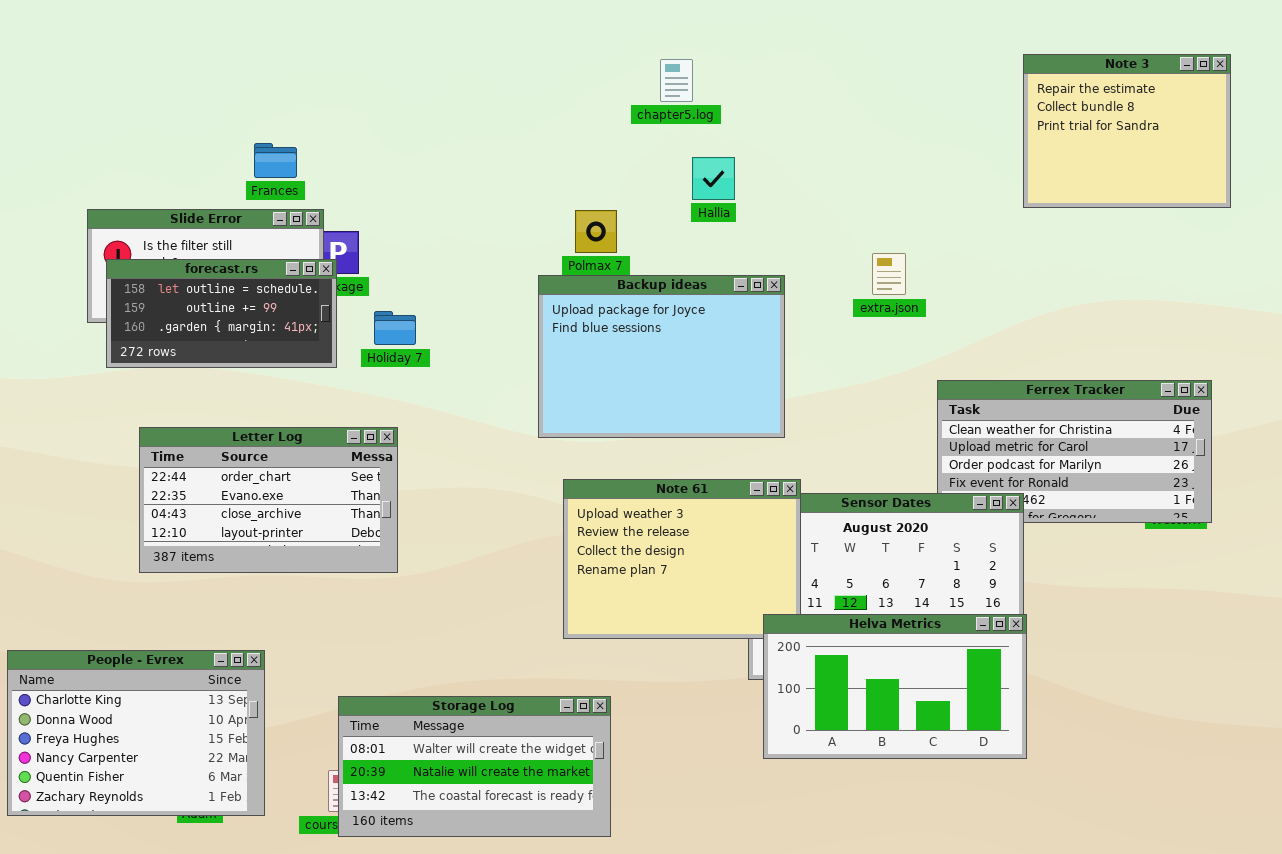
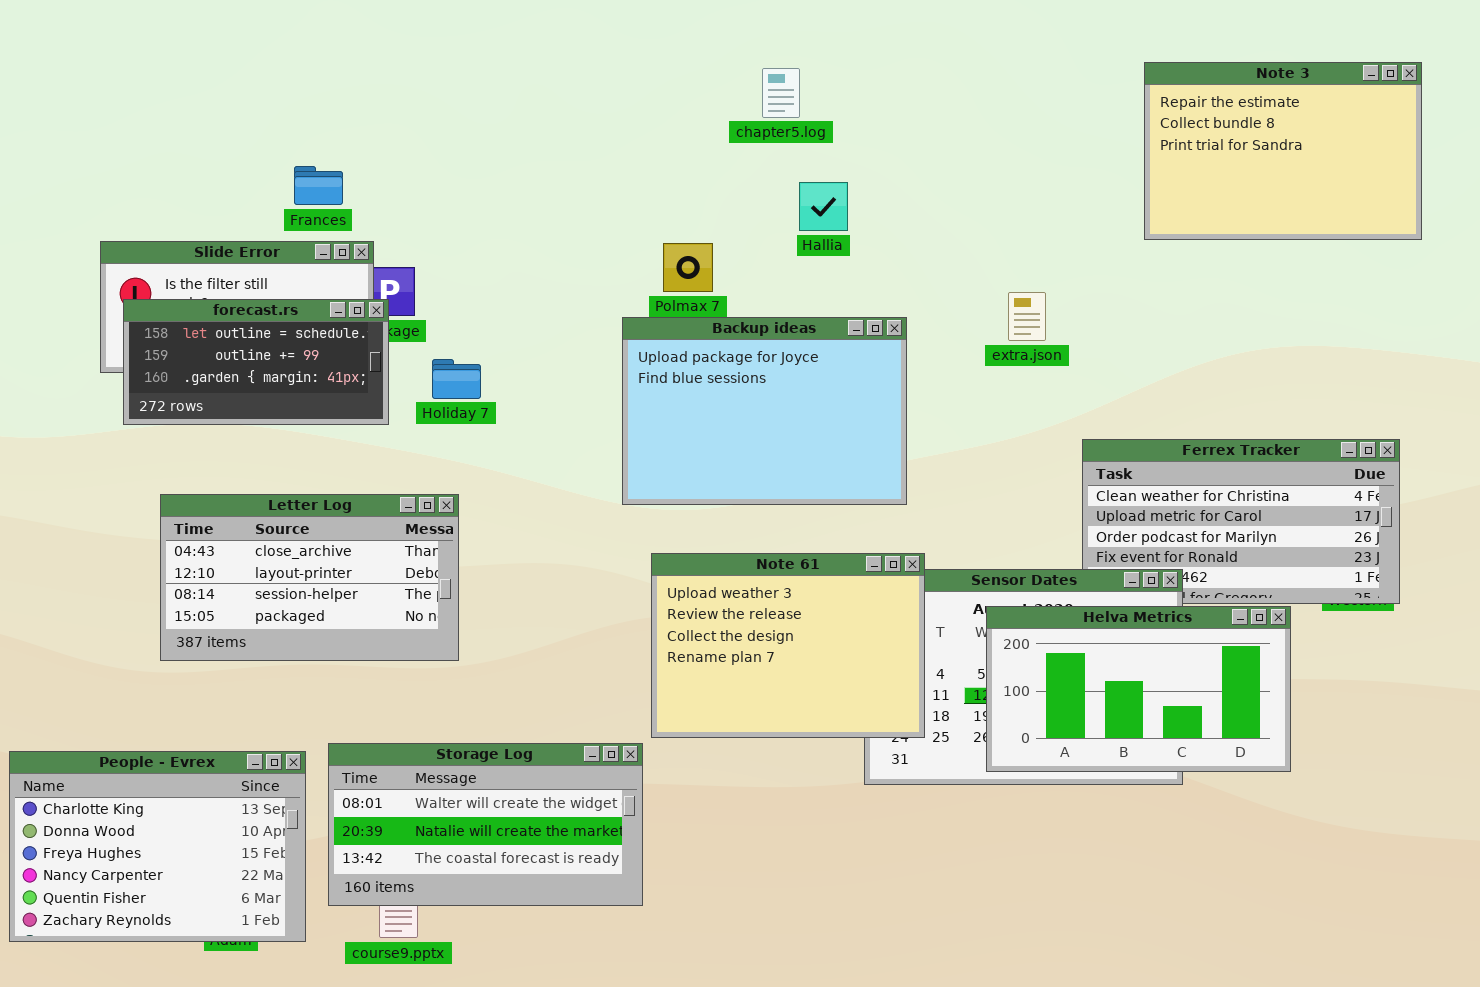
Note 3: [1023,54,1231,208] -> [1144,62,1422,240], resized
Letter Log: [139,427,398,573] -> [160,494,459,661], scrolled down 2 rows
Helva Metrics: [763,614,1027,759] -> [986,606,1291,772], moved
Storage Log: [338,696,611,837] -> [328,743,643,906], moved

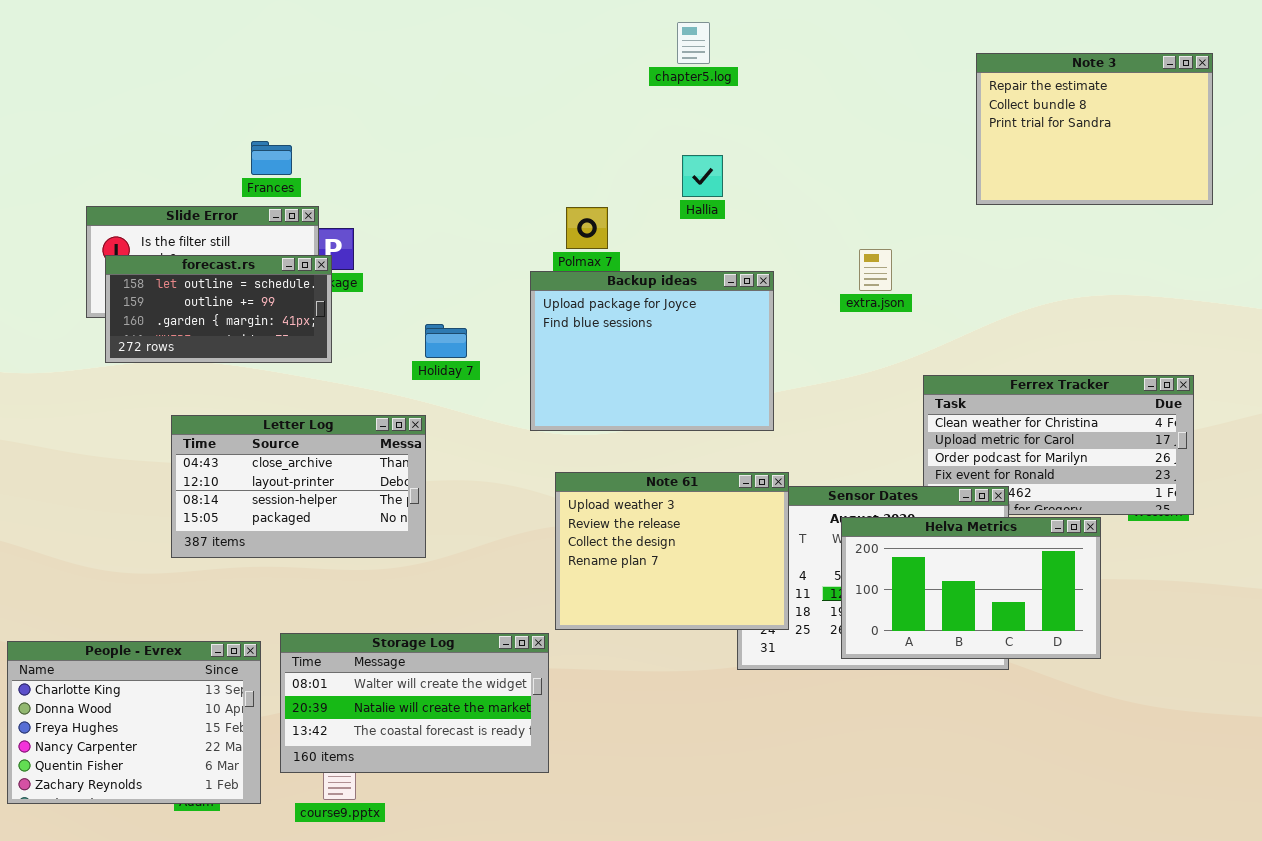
chapter5.log: [762,68,800,118] -> [677,22,710,64], moved
Holiday 7: [432,359,481,399] -> [425,324,467,358], moved
Letter Log: [160,494,459,661] -> [171,415,426,558], moved

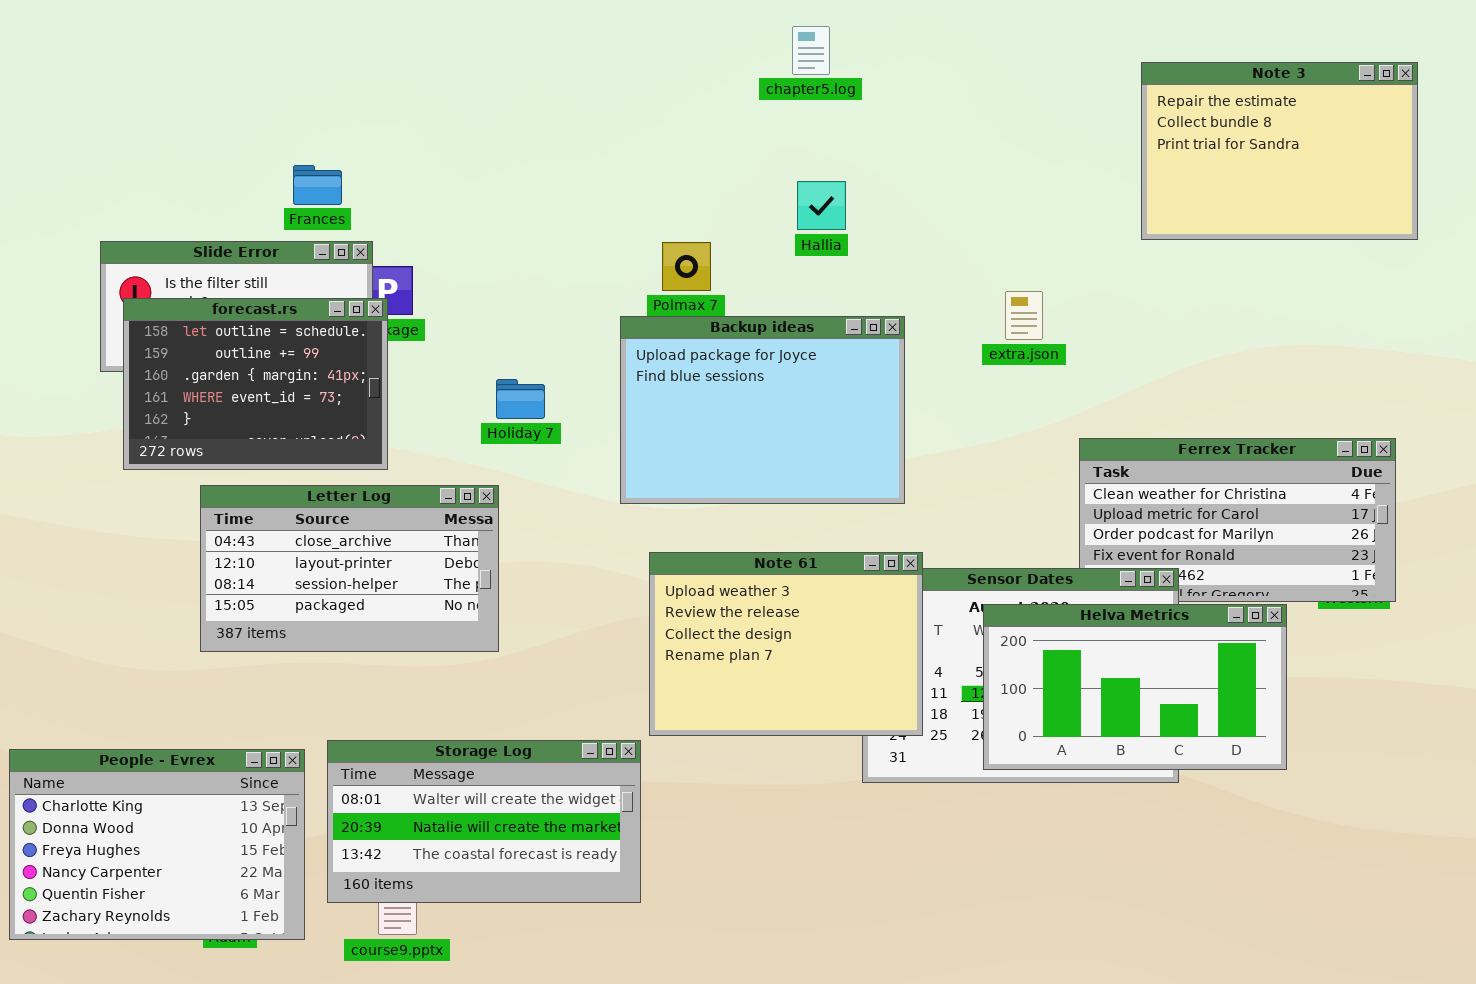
forecast.rs: [105,255,332,363] -> [123,298,388,470], resized

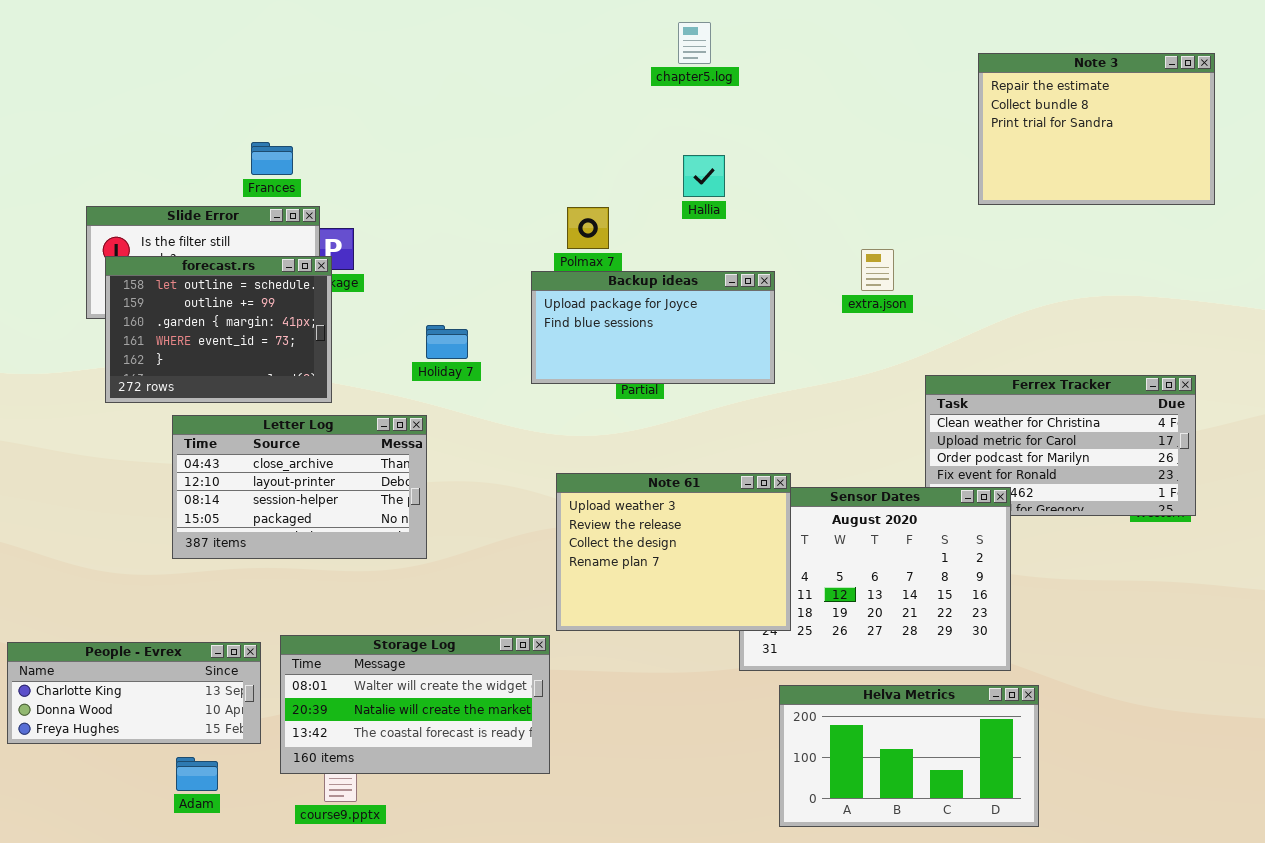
Backup ideas: [620,316,905,504] -> [531,271,775,384], resized
Helva Metrics: [983,604,1287,770] -> [779,685,1039,827], moved
People - Evrex: [9,749,305,940] -> [7,642,261,744], resized

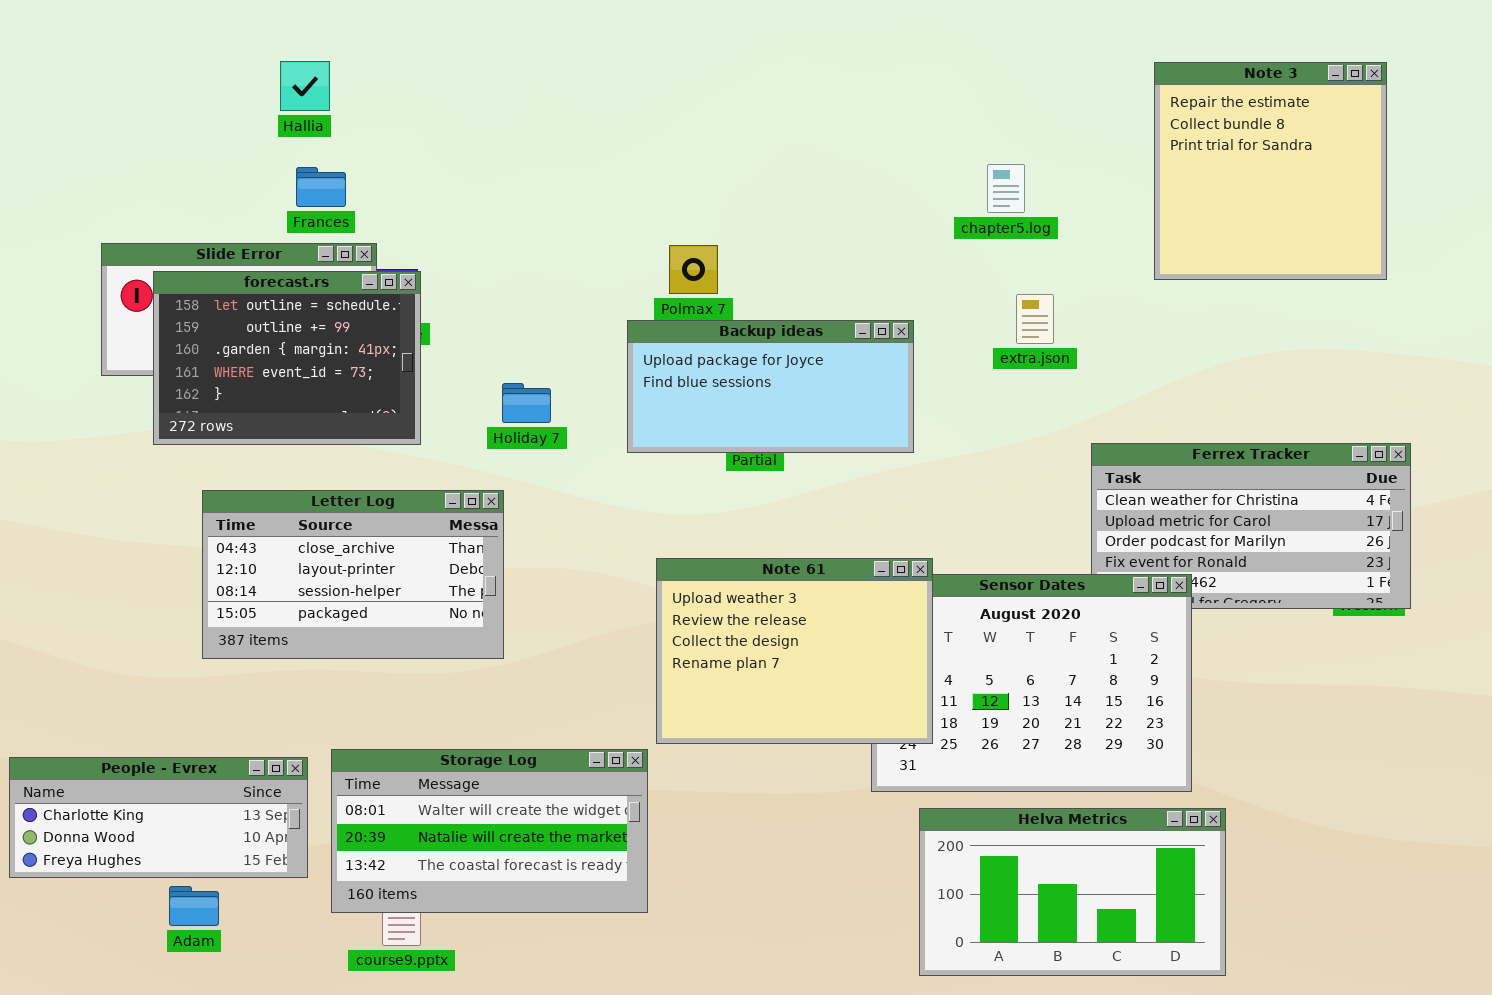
chapter5.log: [678,22,711,64] -> [987,164,1025,213], moved
Note 3: [978,53,1215,205] -> [1154,62,1387,280], resized
Hallia: [683,155,725,197] -> [280,61,330,111], moved
forecast.rs: [105,256,332,403] -> [153,271,421,445], moved
Adam: [176,757,218,791] -> [169,886,219,926], moved

